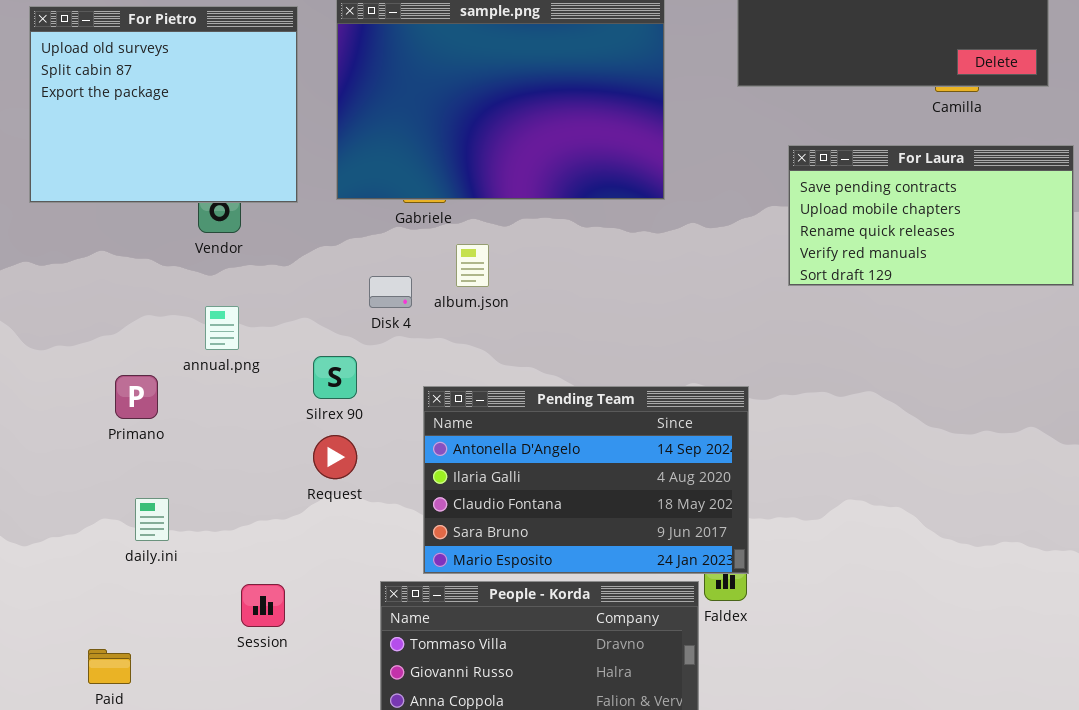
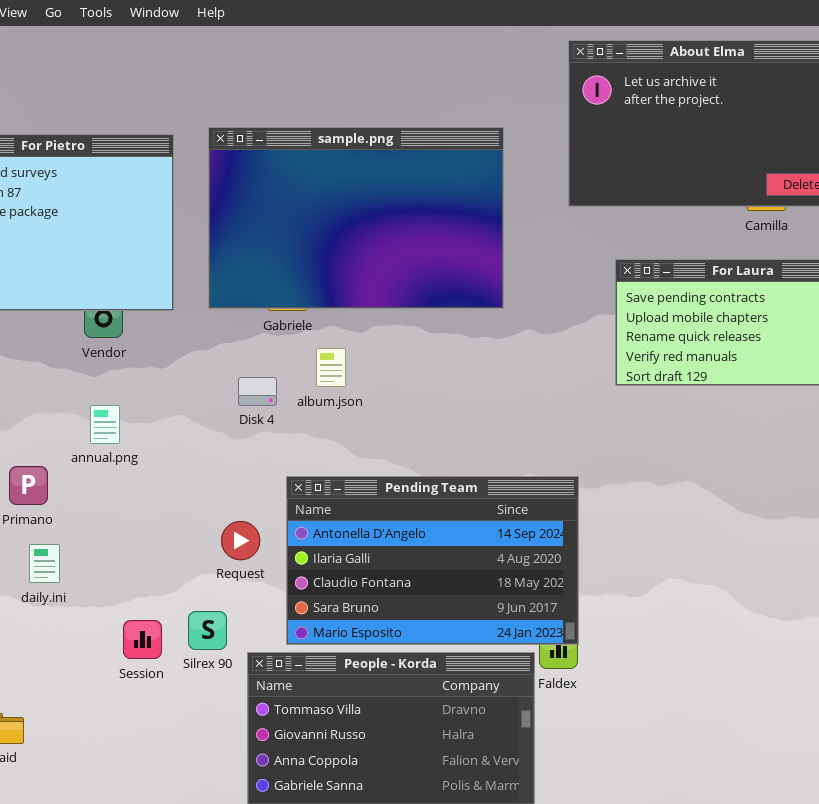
Silrex 90: [313,356,357,399] -> [188,611,227,650], moved
Request: [313,435,357,479] -> [221,521,260,560], moved
daily.ini: [135,498,169,541] -> [29,544,60,583], moved
Session: [241,584,285,627] -> [123,620,162,659], moved

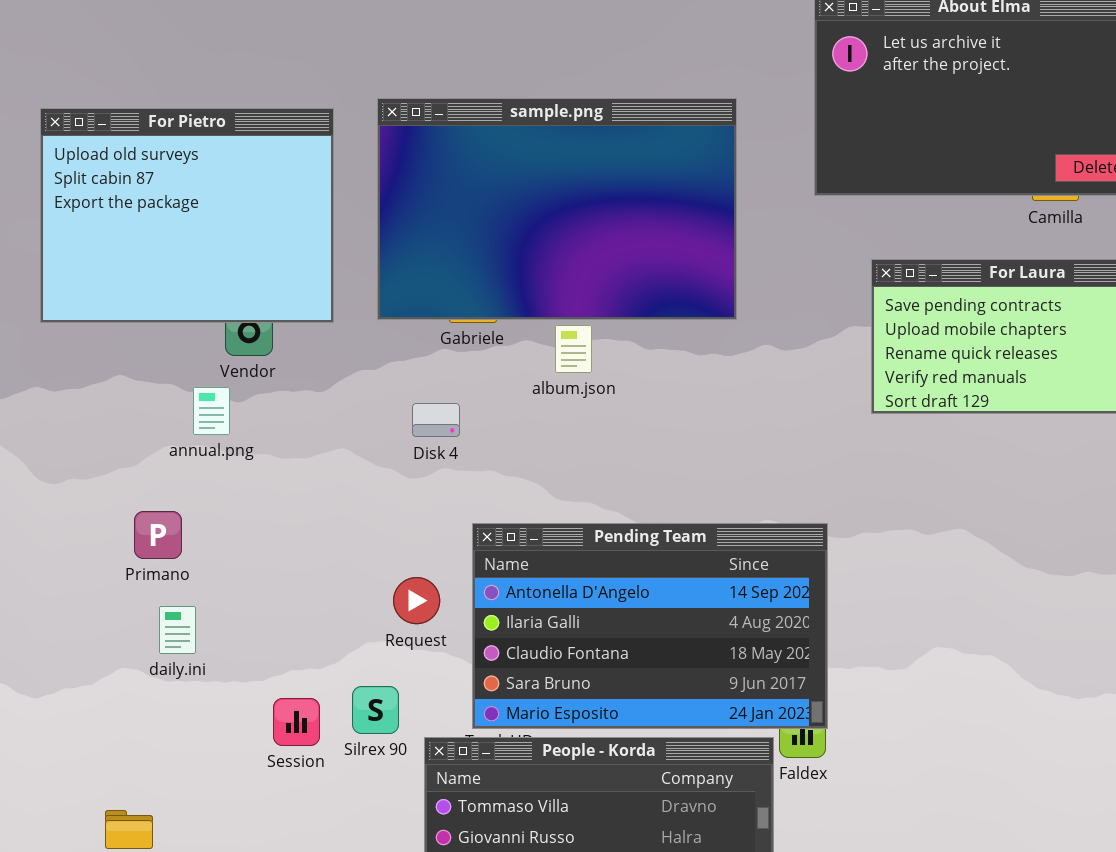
album.json: [316,348,346,387] -> [555,325,592,373], moved
annual.png: [90,405,120,444] -> [193,387,230,435], moved

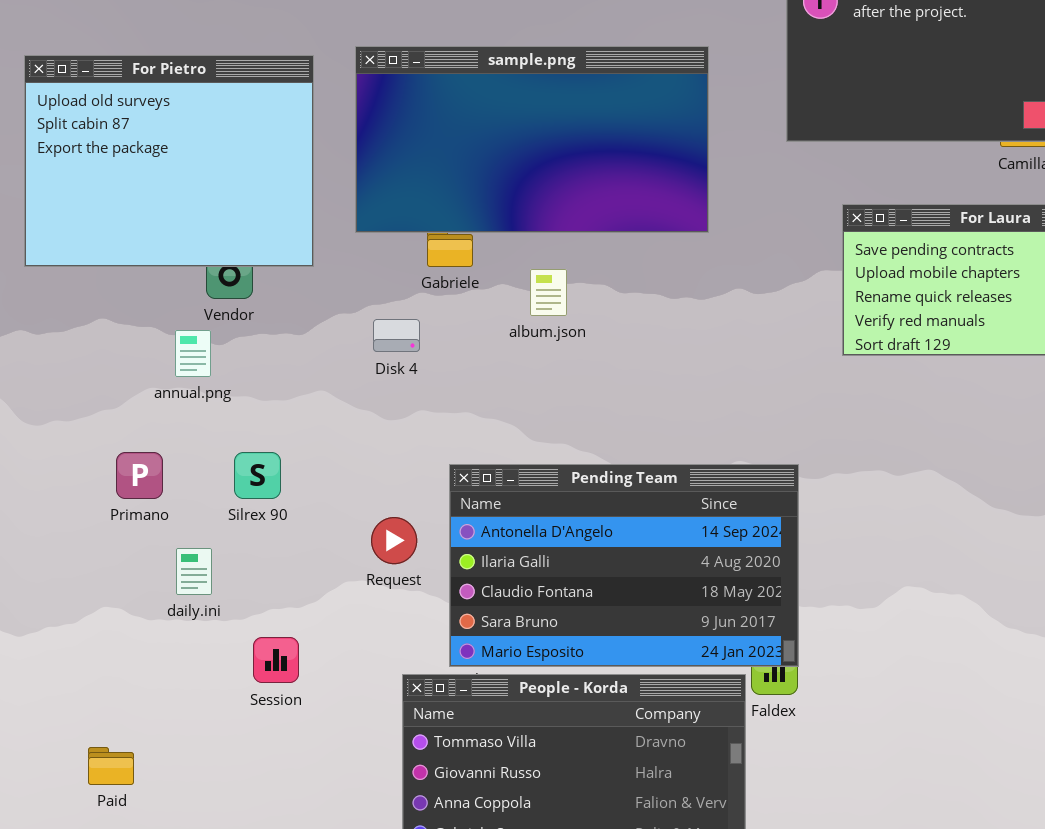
sample.png: [377,98,737,320] -> [355,46,709,233], resized
Disk 4: [412,403,460,437] -> [373,319,420,352], moved
daily.ini: [159,606,196,654] -> [176,548,212,595], moved
Silrex 90: [352,686,399,734] -> [234,452,281,499], moved

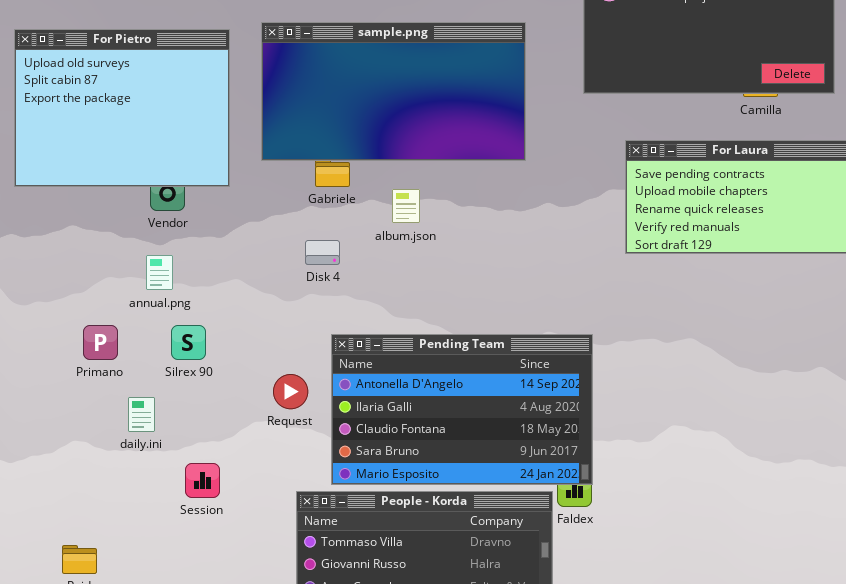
Disk 4: [373,319,420,352] -> [305,240,340,265], moved
annual.png: [175,330,211,377] -> [146,255,173,290], moved

